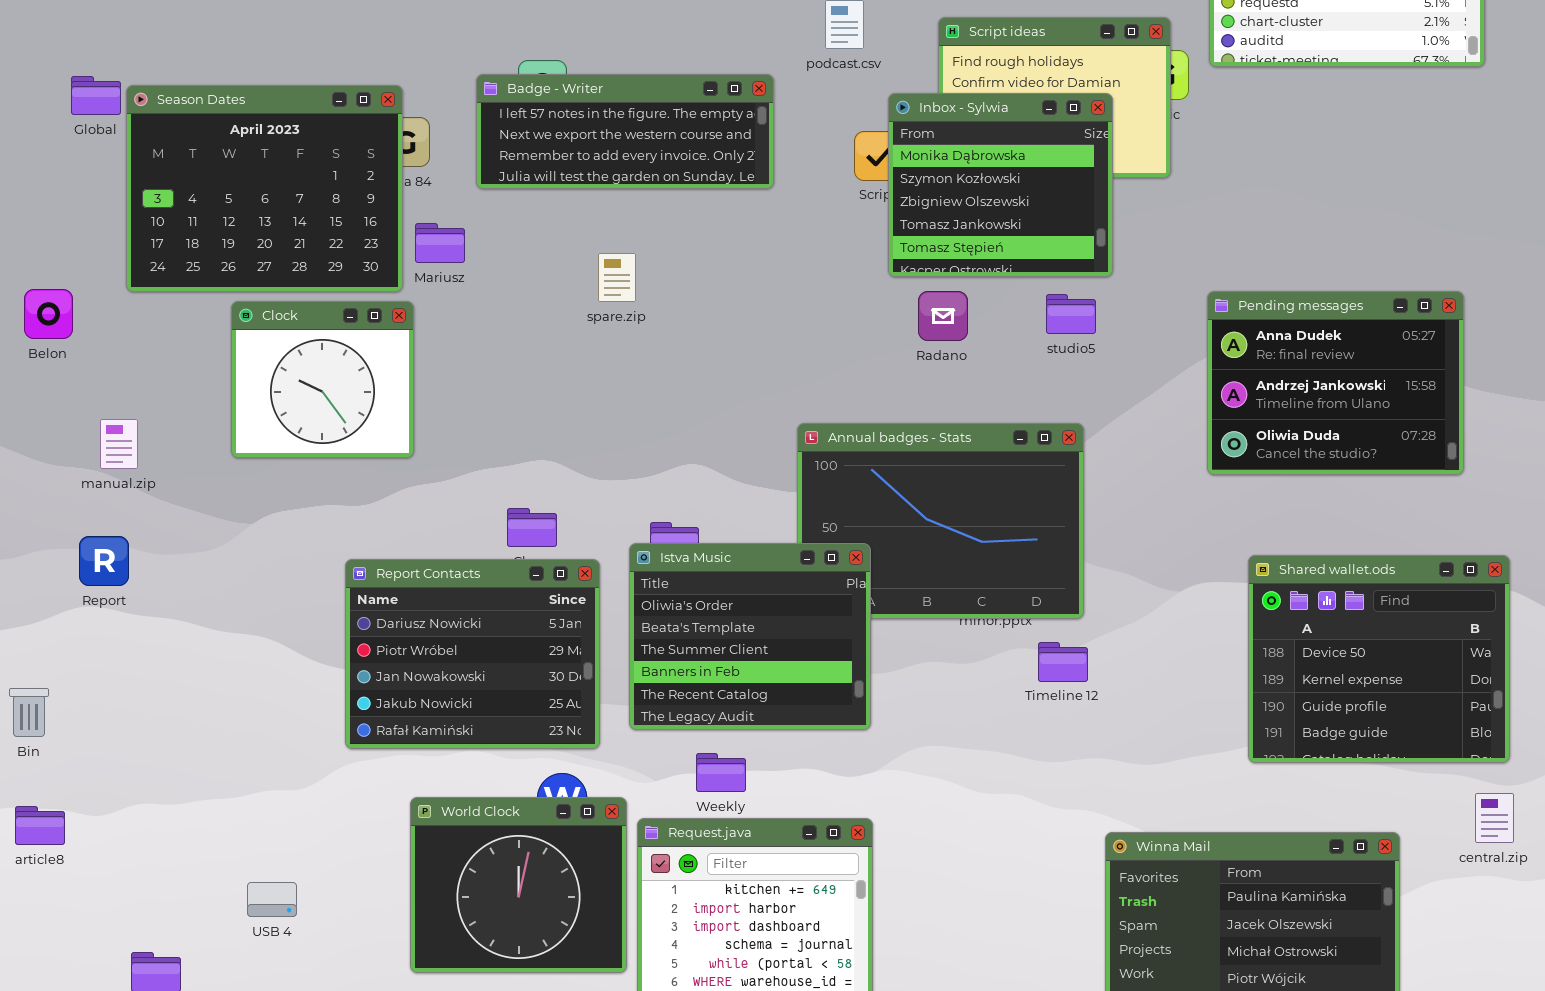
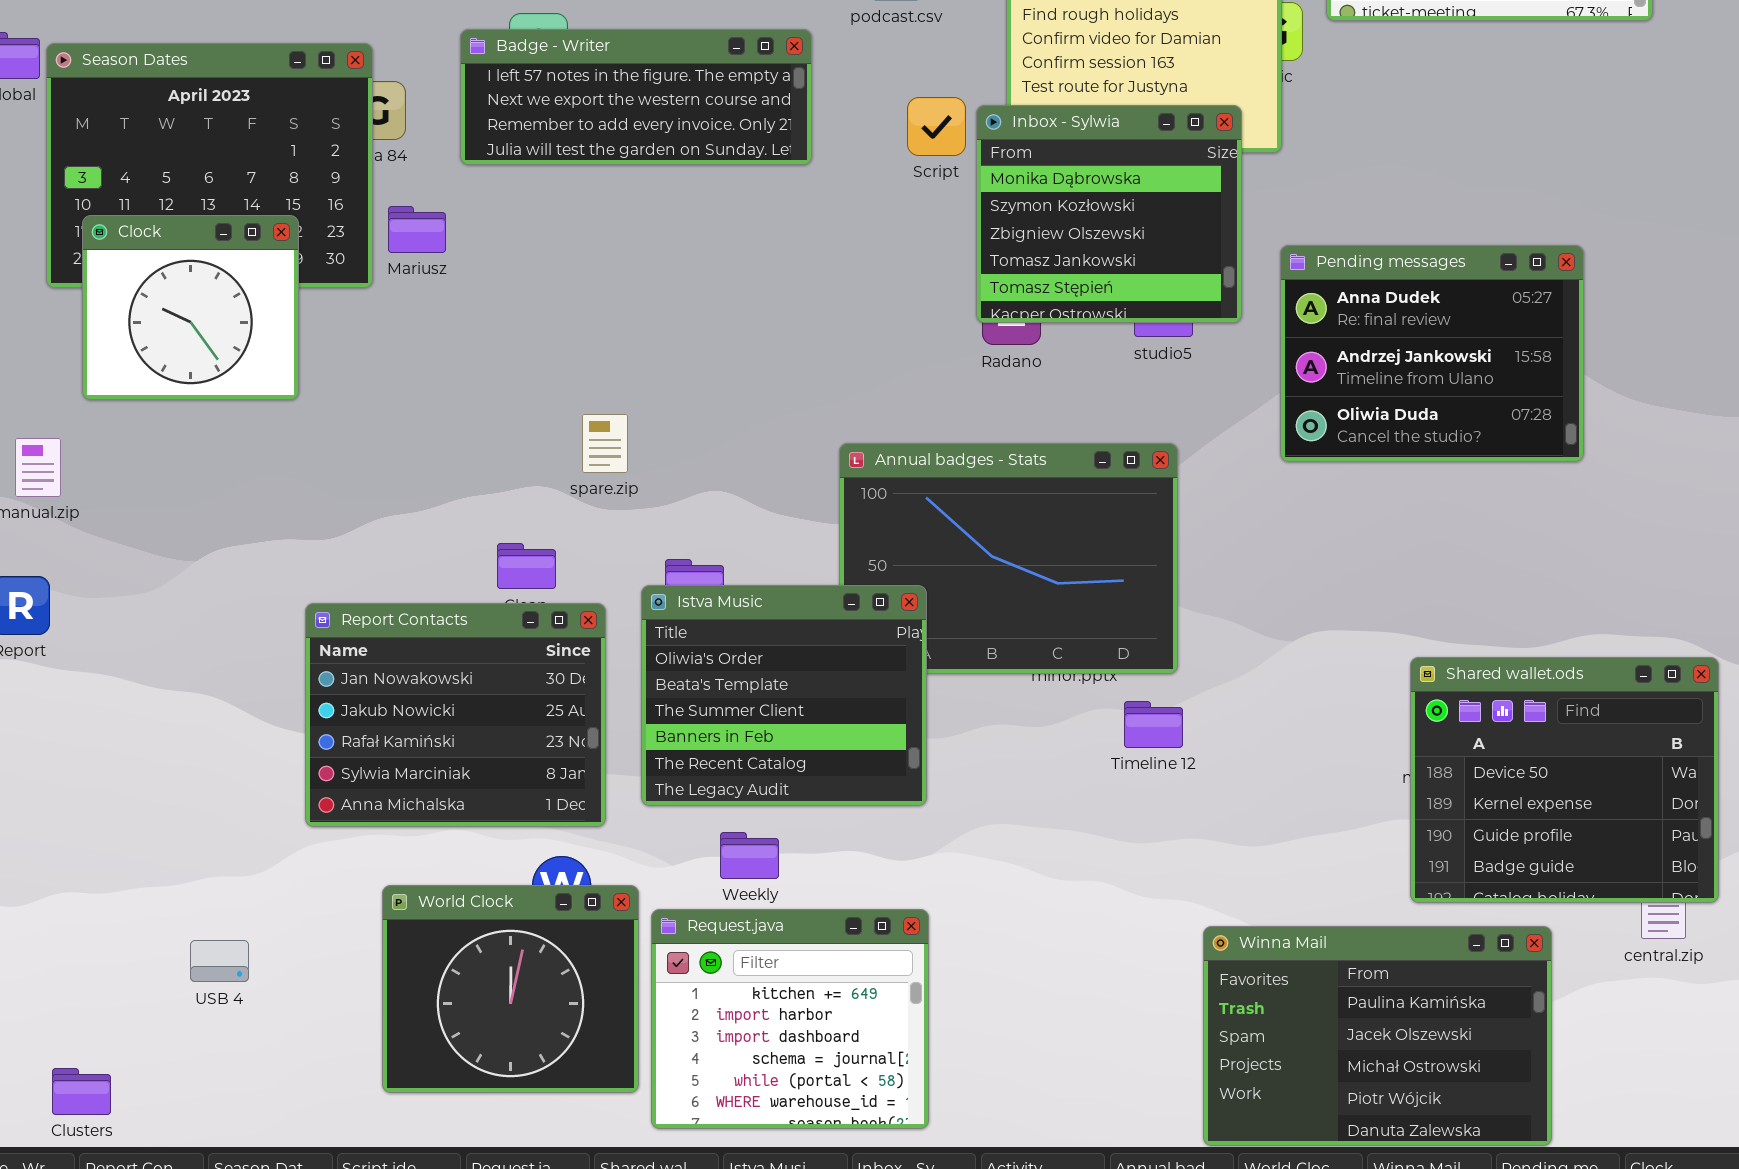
Inbox - Sylwia: [888,93,1113,277] -> [976,105,1242,323], moved
spare.zip: [598,253,636,302] -> [582,414,628,473], moved
Pending messages: [1207,291,1464,475] -> [1280,245,1584,462], moved
Clock: [231,301,414,458] -> [82,215,299,400], moved
Shared wallet.ods: [1248,555,1510,763] -> [1410,657,1719,903], moved
Report Contacts: [345,559,600,749] -> [305,603,606,827], scrolled down 2 rows
USB 4: [247,882,297,917] -> [190,940,249,982], moved

